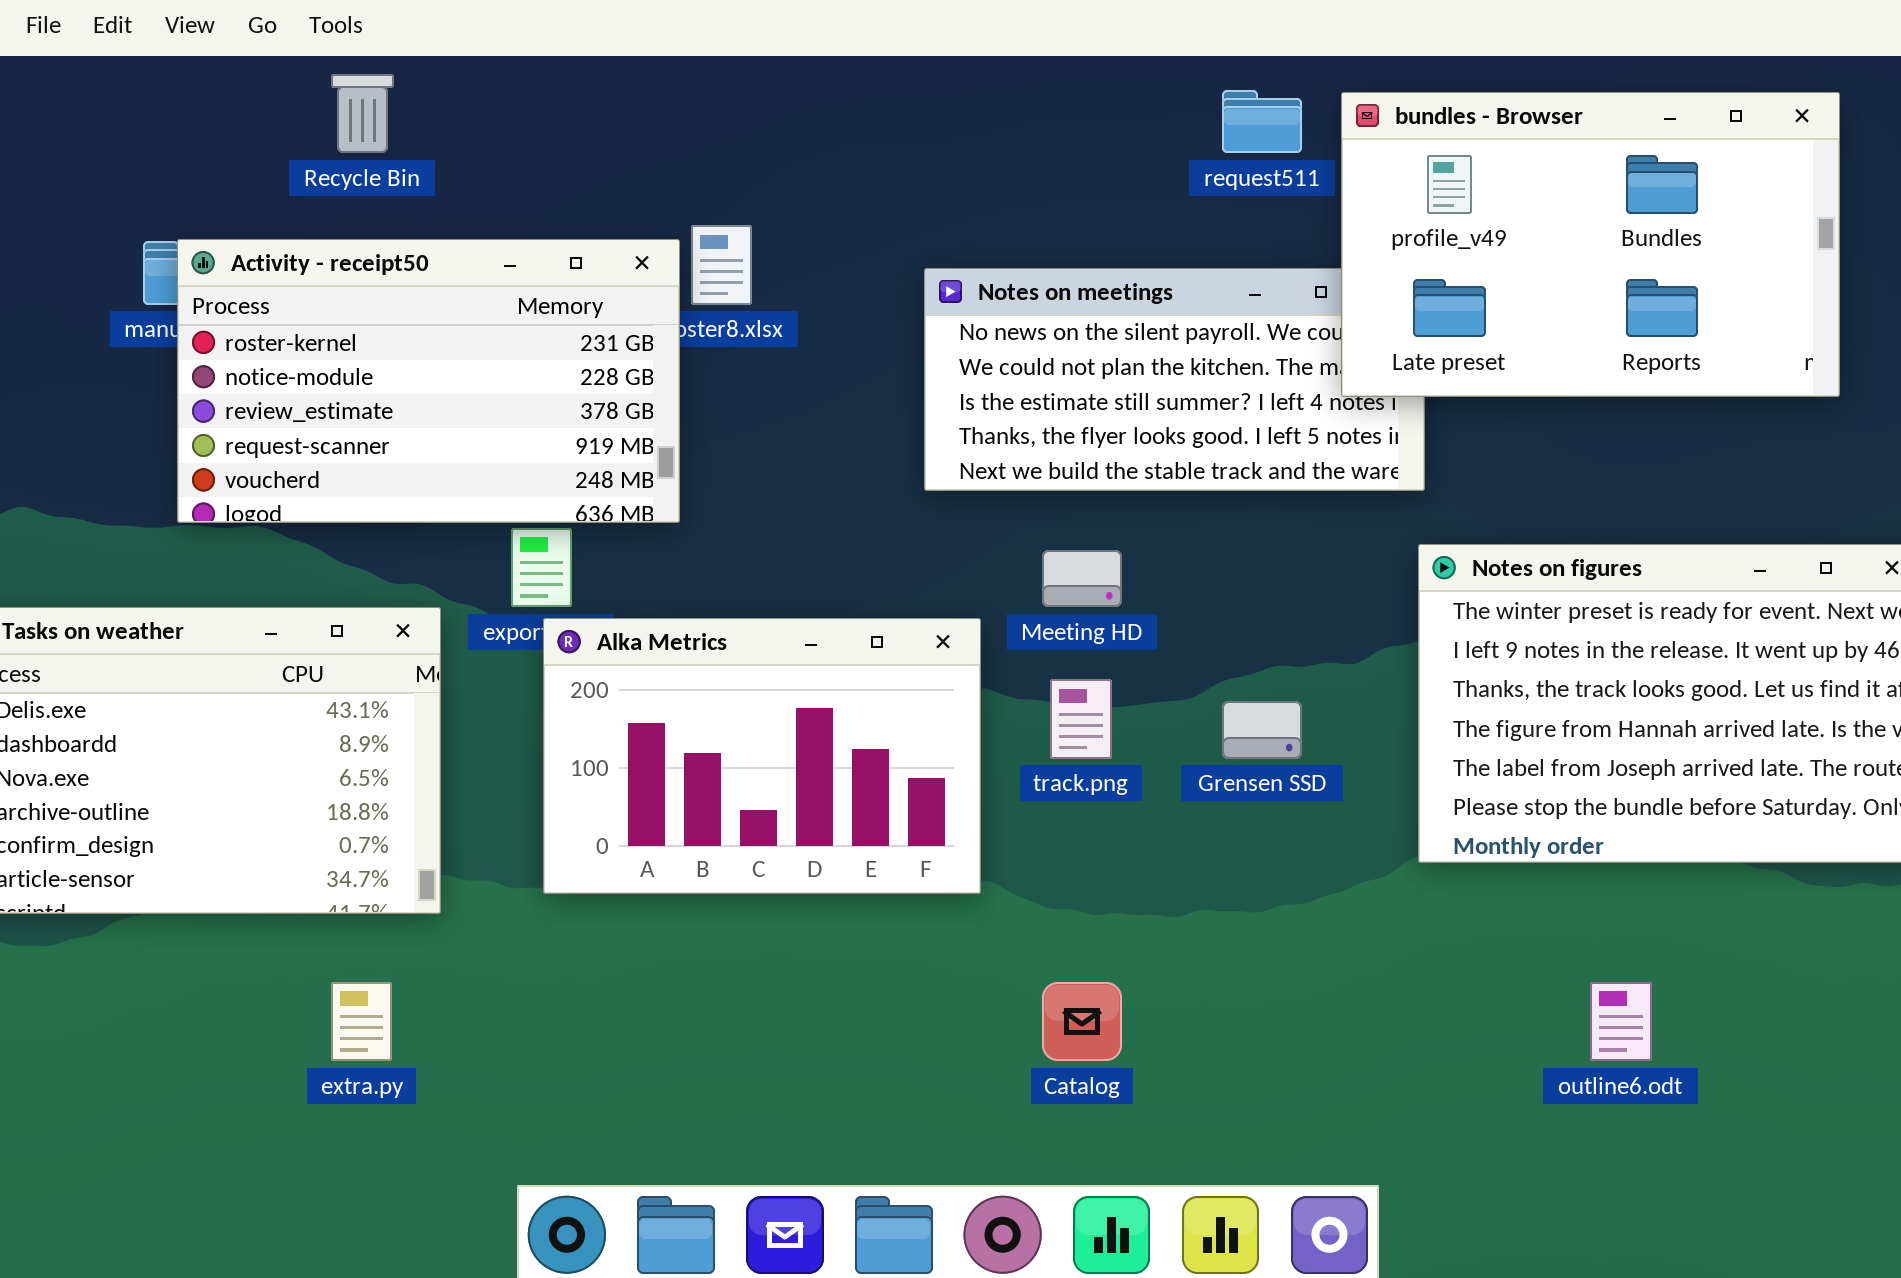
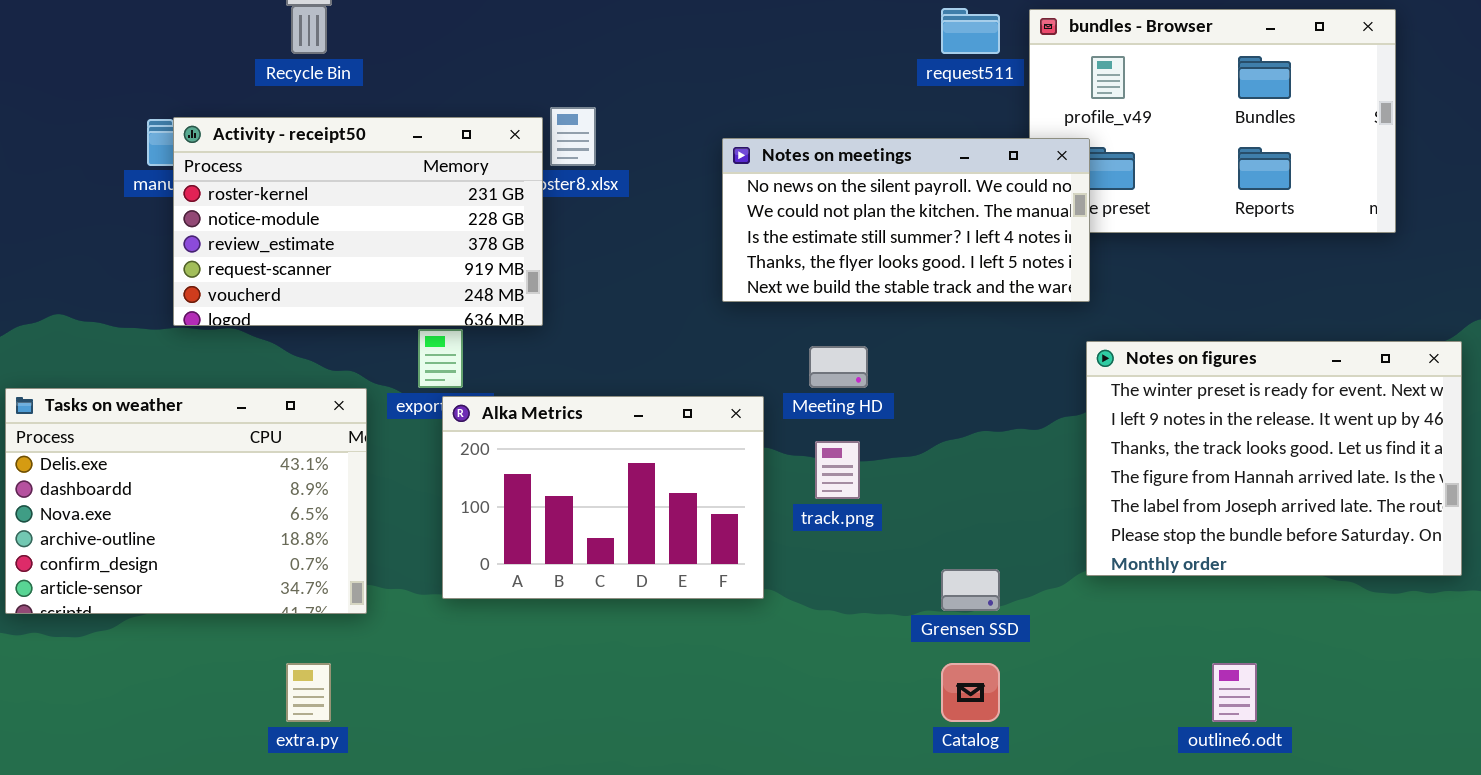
Notes on meetings: [924,268,1425,491] -> [722,138,1090,302], raised
Grensen SSD: [1222,701,1302,759] -> [941,569,1000,611], moved
Catalog: [1042,982,1122,1061] -> [941,663,1000,722], moved

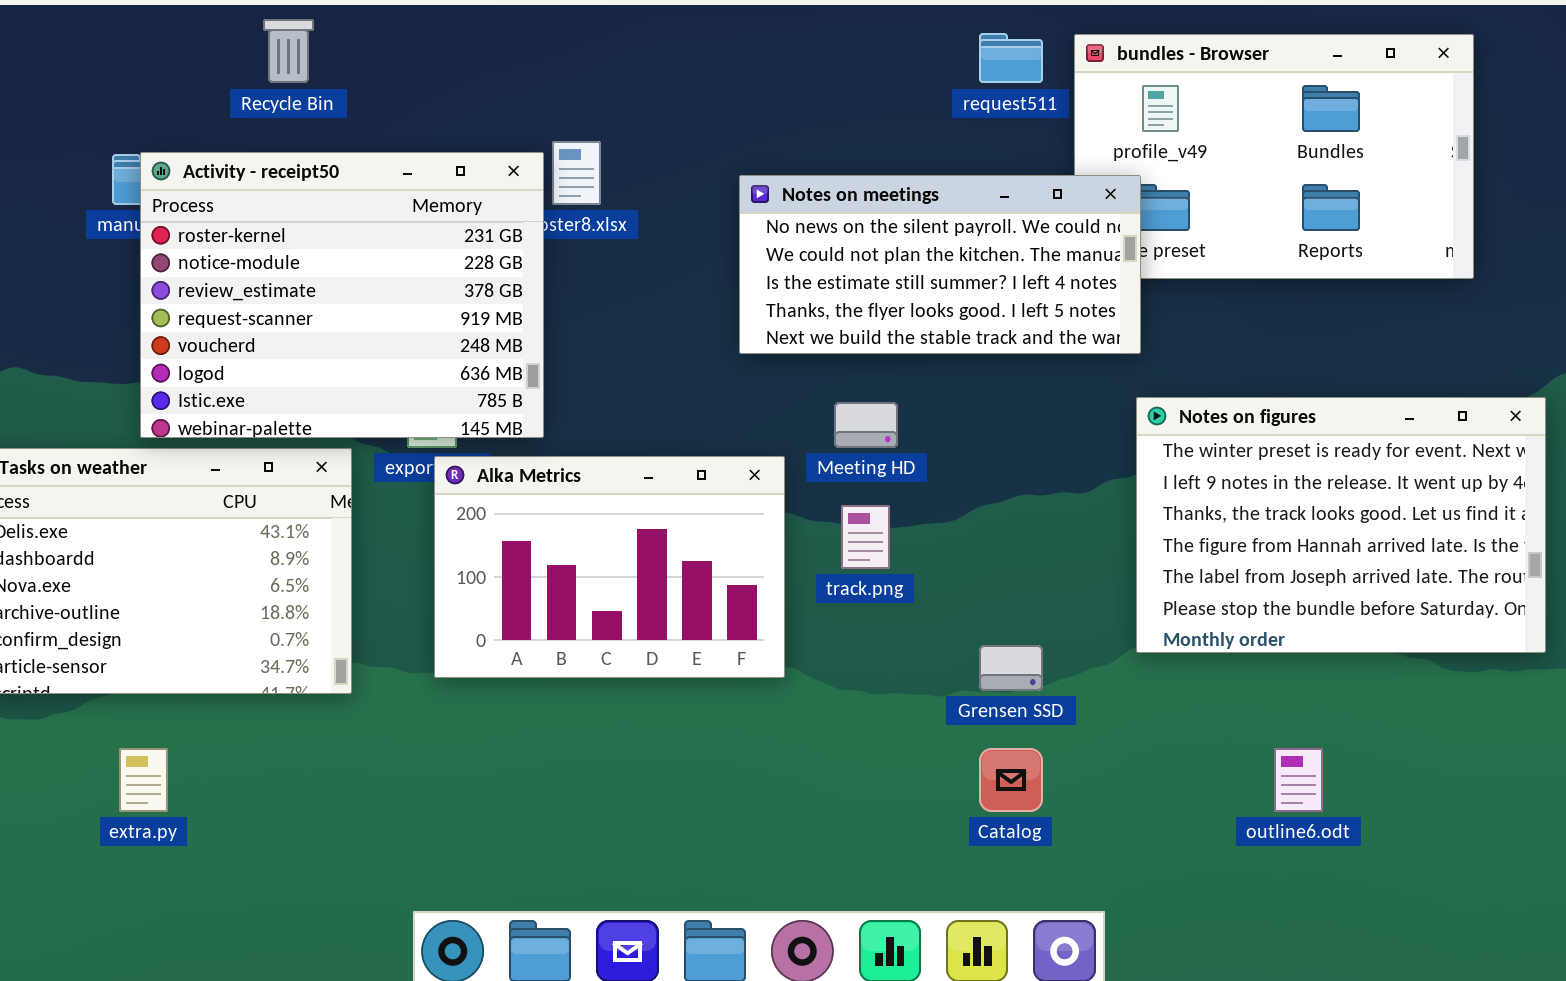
Activity - receipt50: [173,117,543,326] -> [140,152,544,438], resized
extra.py: [286,663,331,722] -> [119,748,168,812], moved

